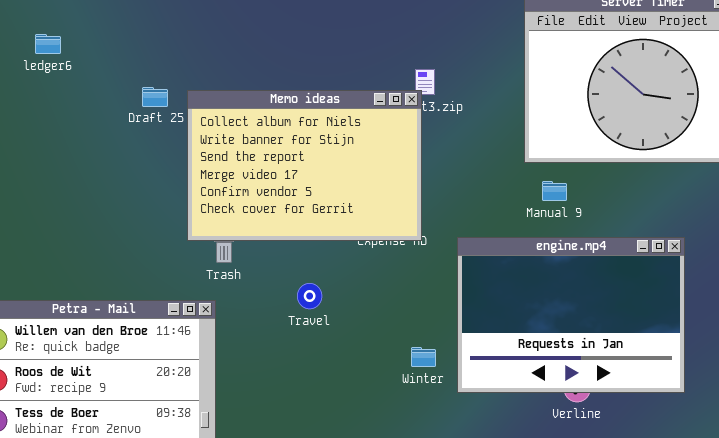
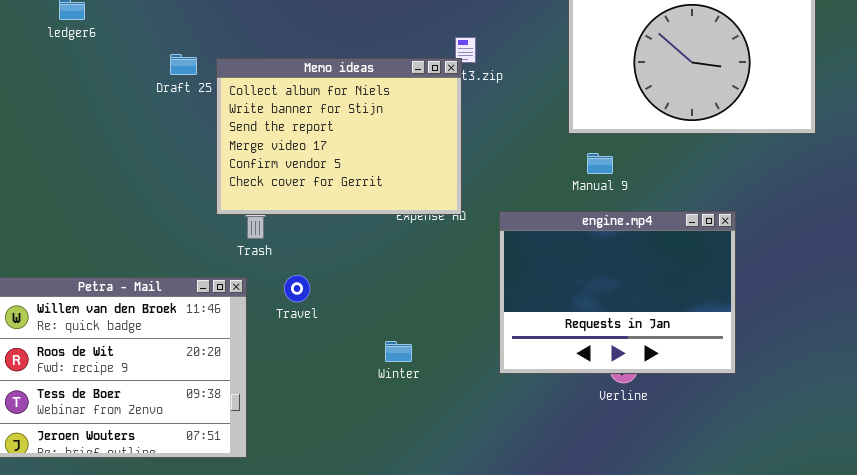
Travel: [297,283,322,309] -> [284,275,310,302], moved
Winter: [411,347,436,367] -> [385,341,412,362], moved

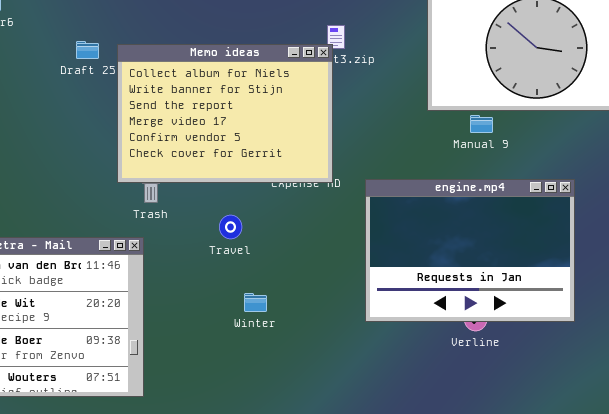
Manual 9: [587,153,613,174] -> [470,115,493,133], moved
Travel: [284,275,310,302] -> [219,215,242,239], moved
Winter: [385,341,412,362] -> [244,293,267,312], moved

